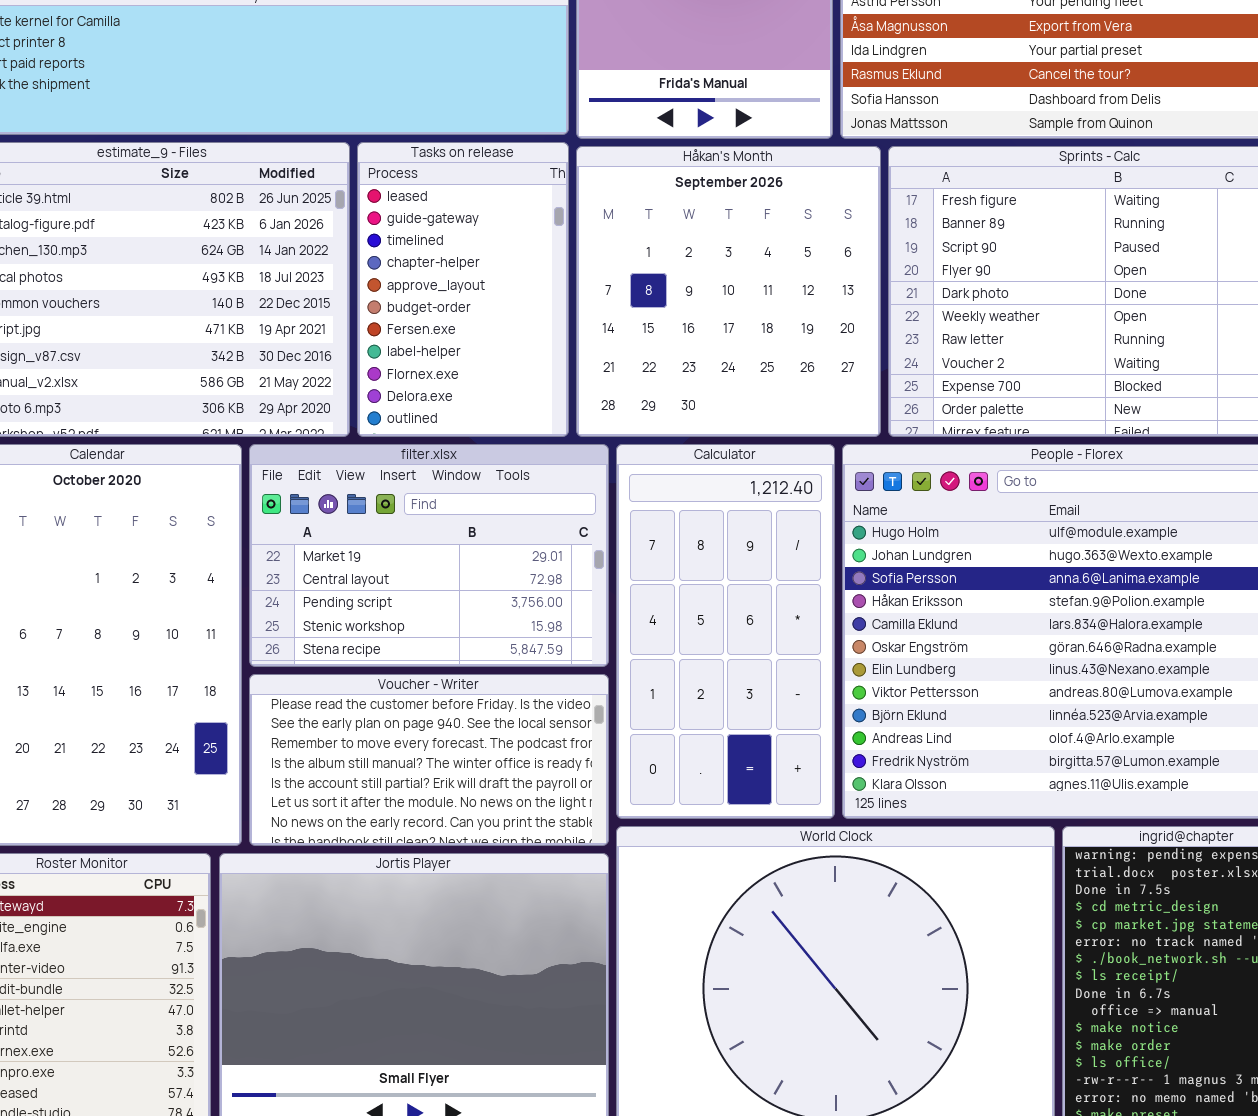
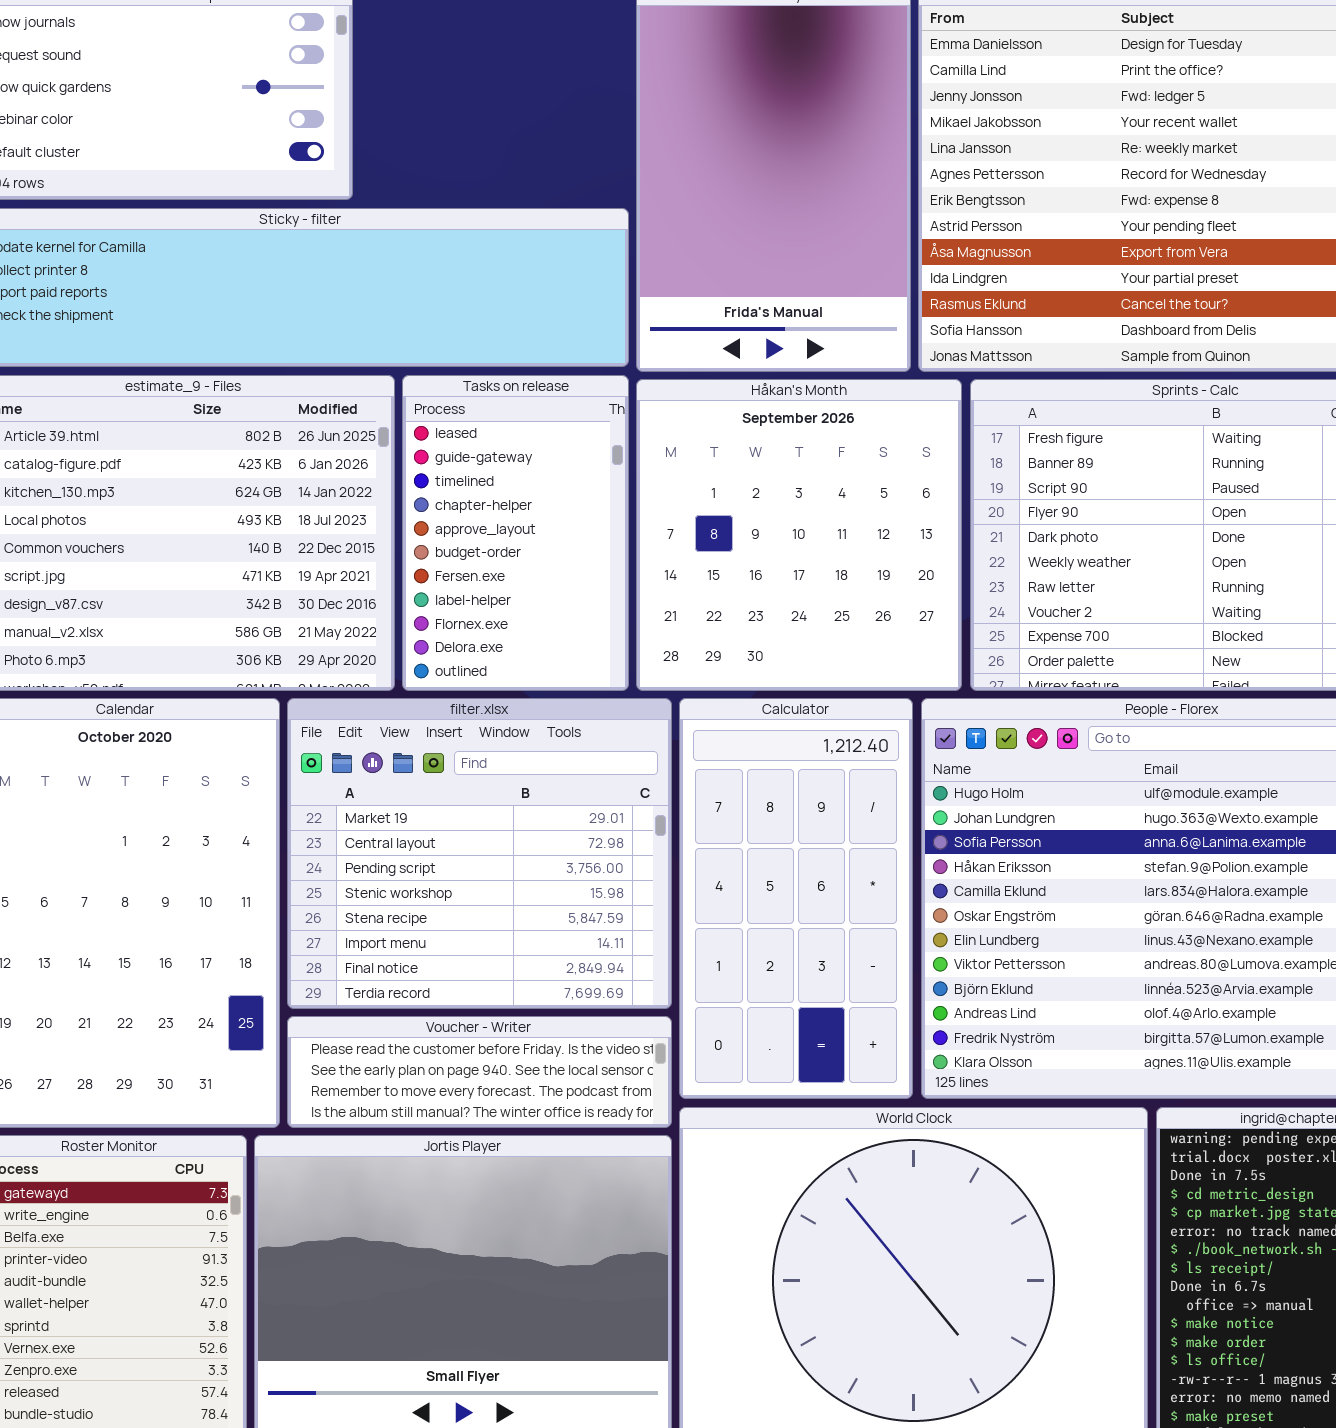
filter.xlsx: [249,444,609,667] -> [287,698,672,1009], resized
Voucher - Writer: [249,674,609,846] -> [287,1016,672,1128], resized

